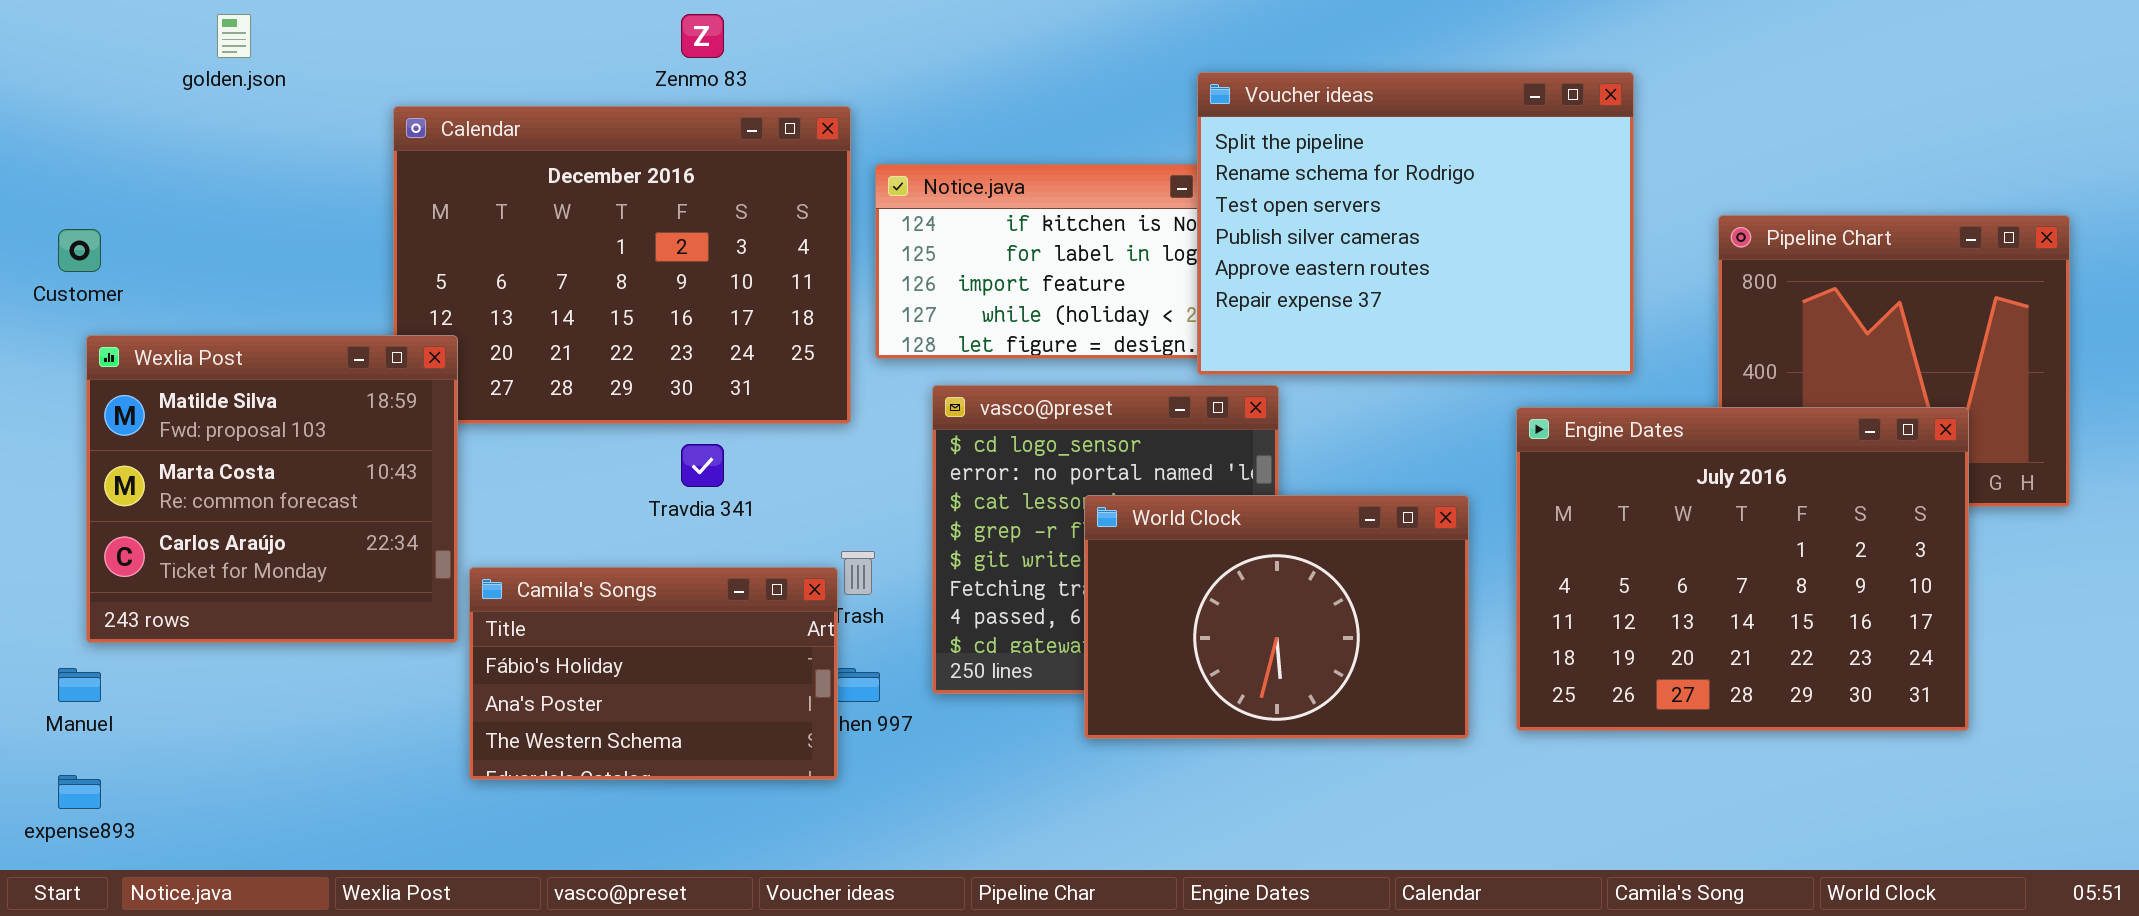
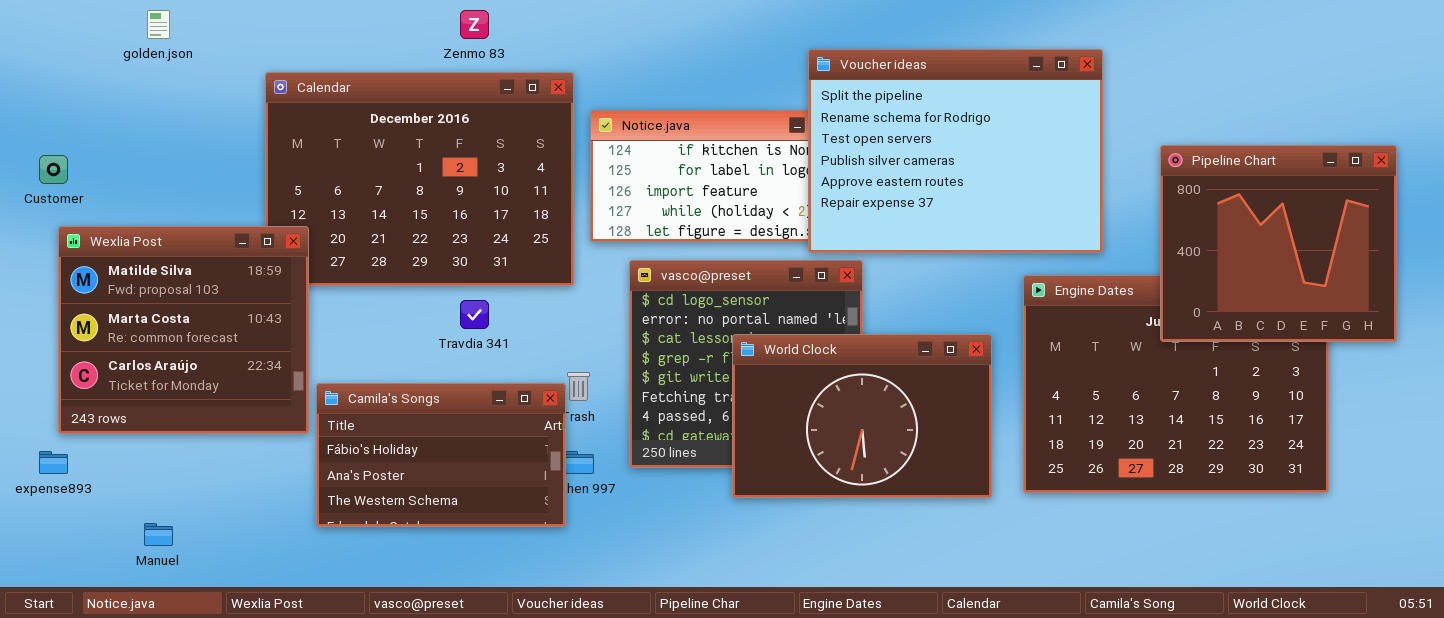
Pipeline Chart: [1718,215,2070,507] -> [1160,145,1397,342], raised
Manuel: [58,668,101,702] -> [144,523,173,546], moved
expense893: [58,775,101,809] -> [39,451,68,474], moved

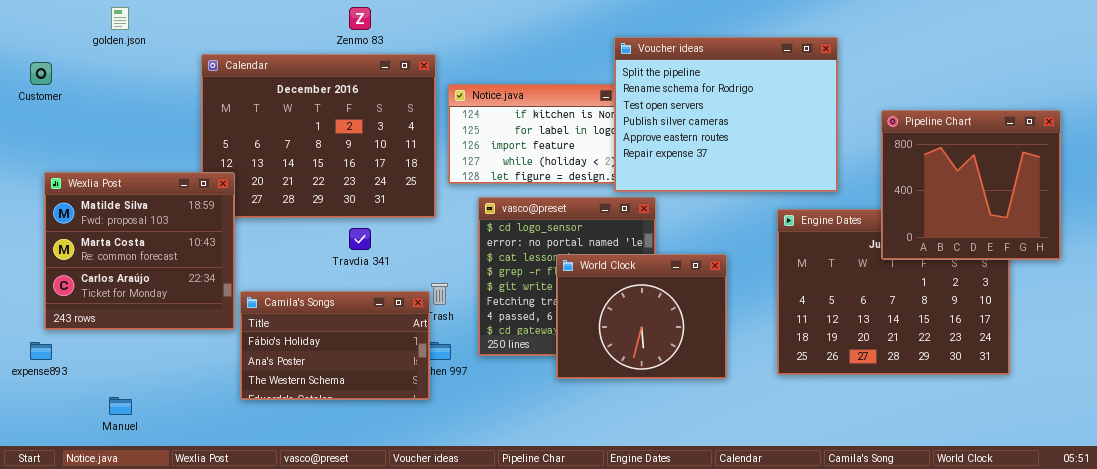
Customer: [39,155,68,184] -> [30,62,52,85], moved
World Clock: [732,334,992,498] -> [556,254,727,379], resized

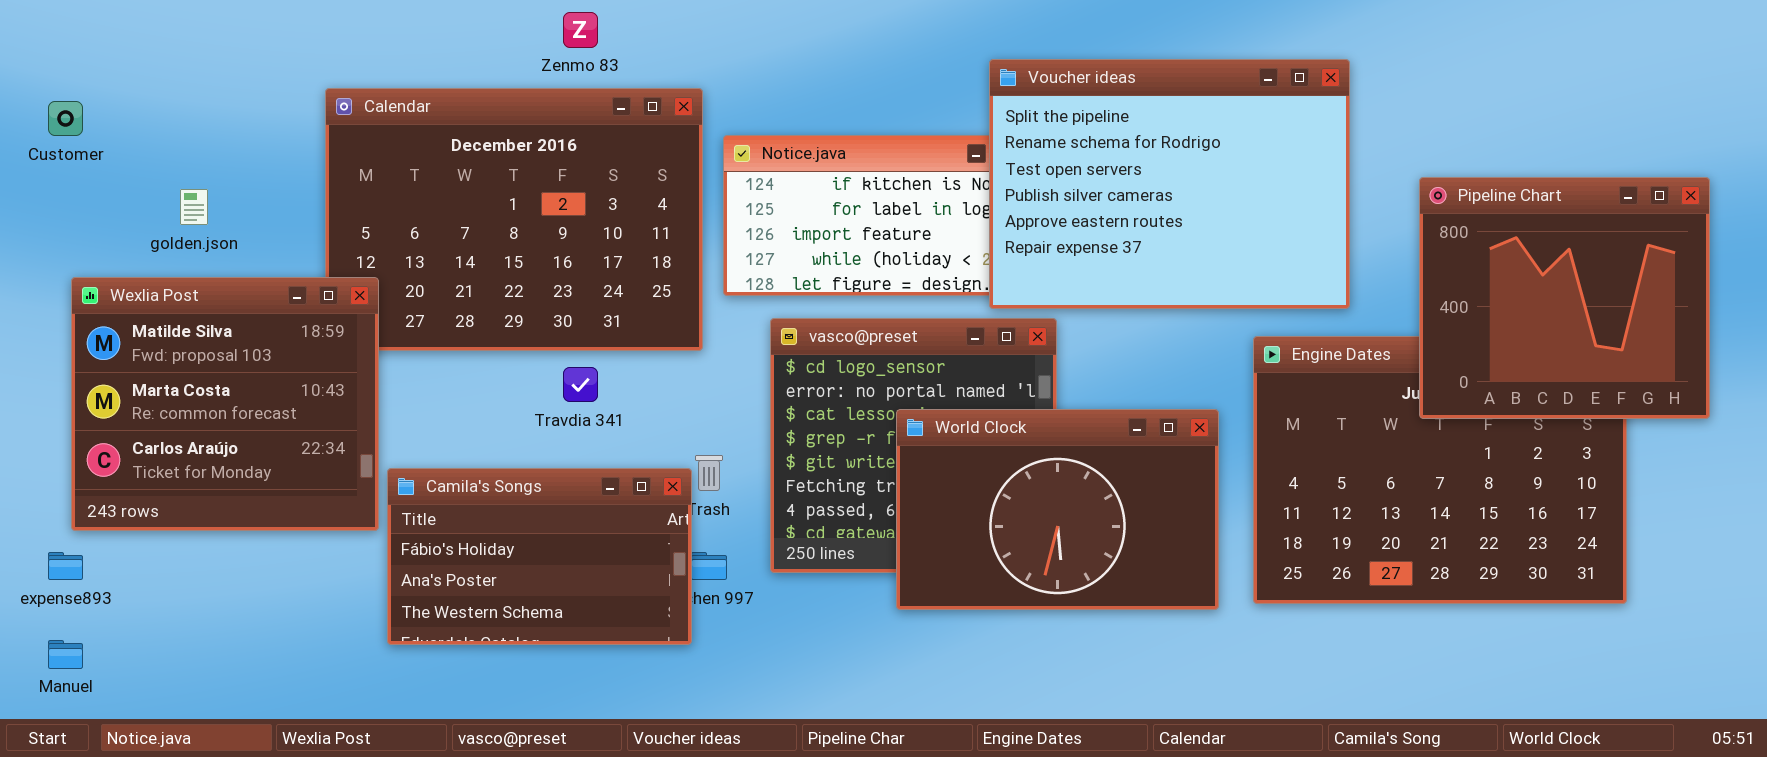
golden.json: [111,7,129,30] -> [180,189,208,225], moved
World Clock: [556,254,727,379] -> [896,409,1219,610], resized
Manuel: [109,397,132,415] -> [48,640,83,669], moved

